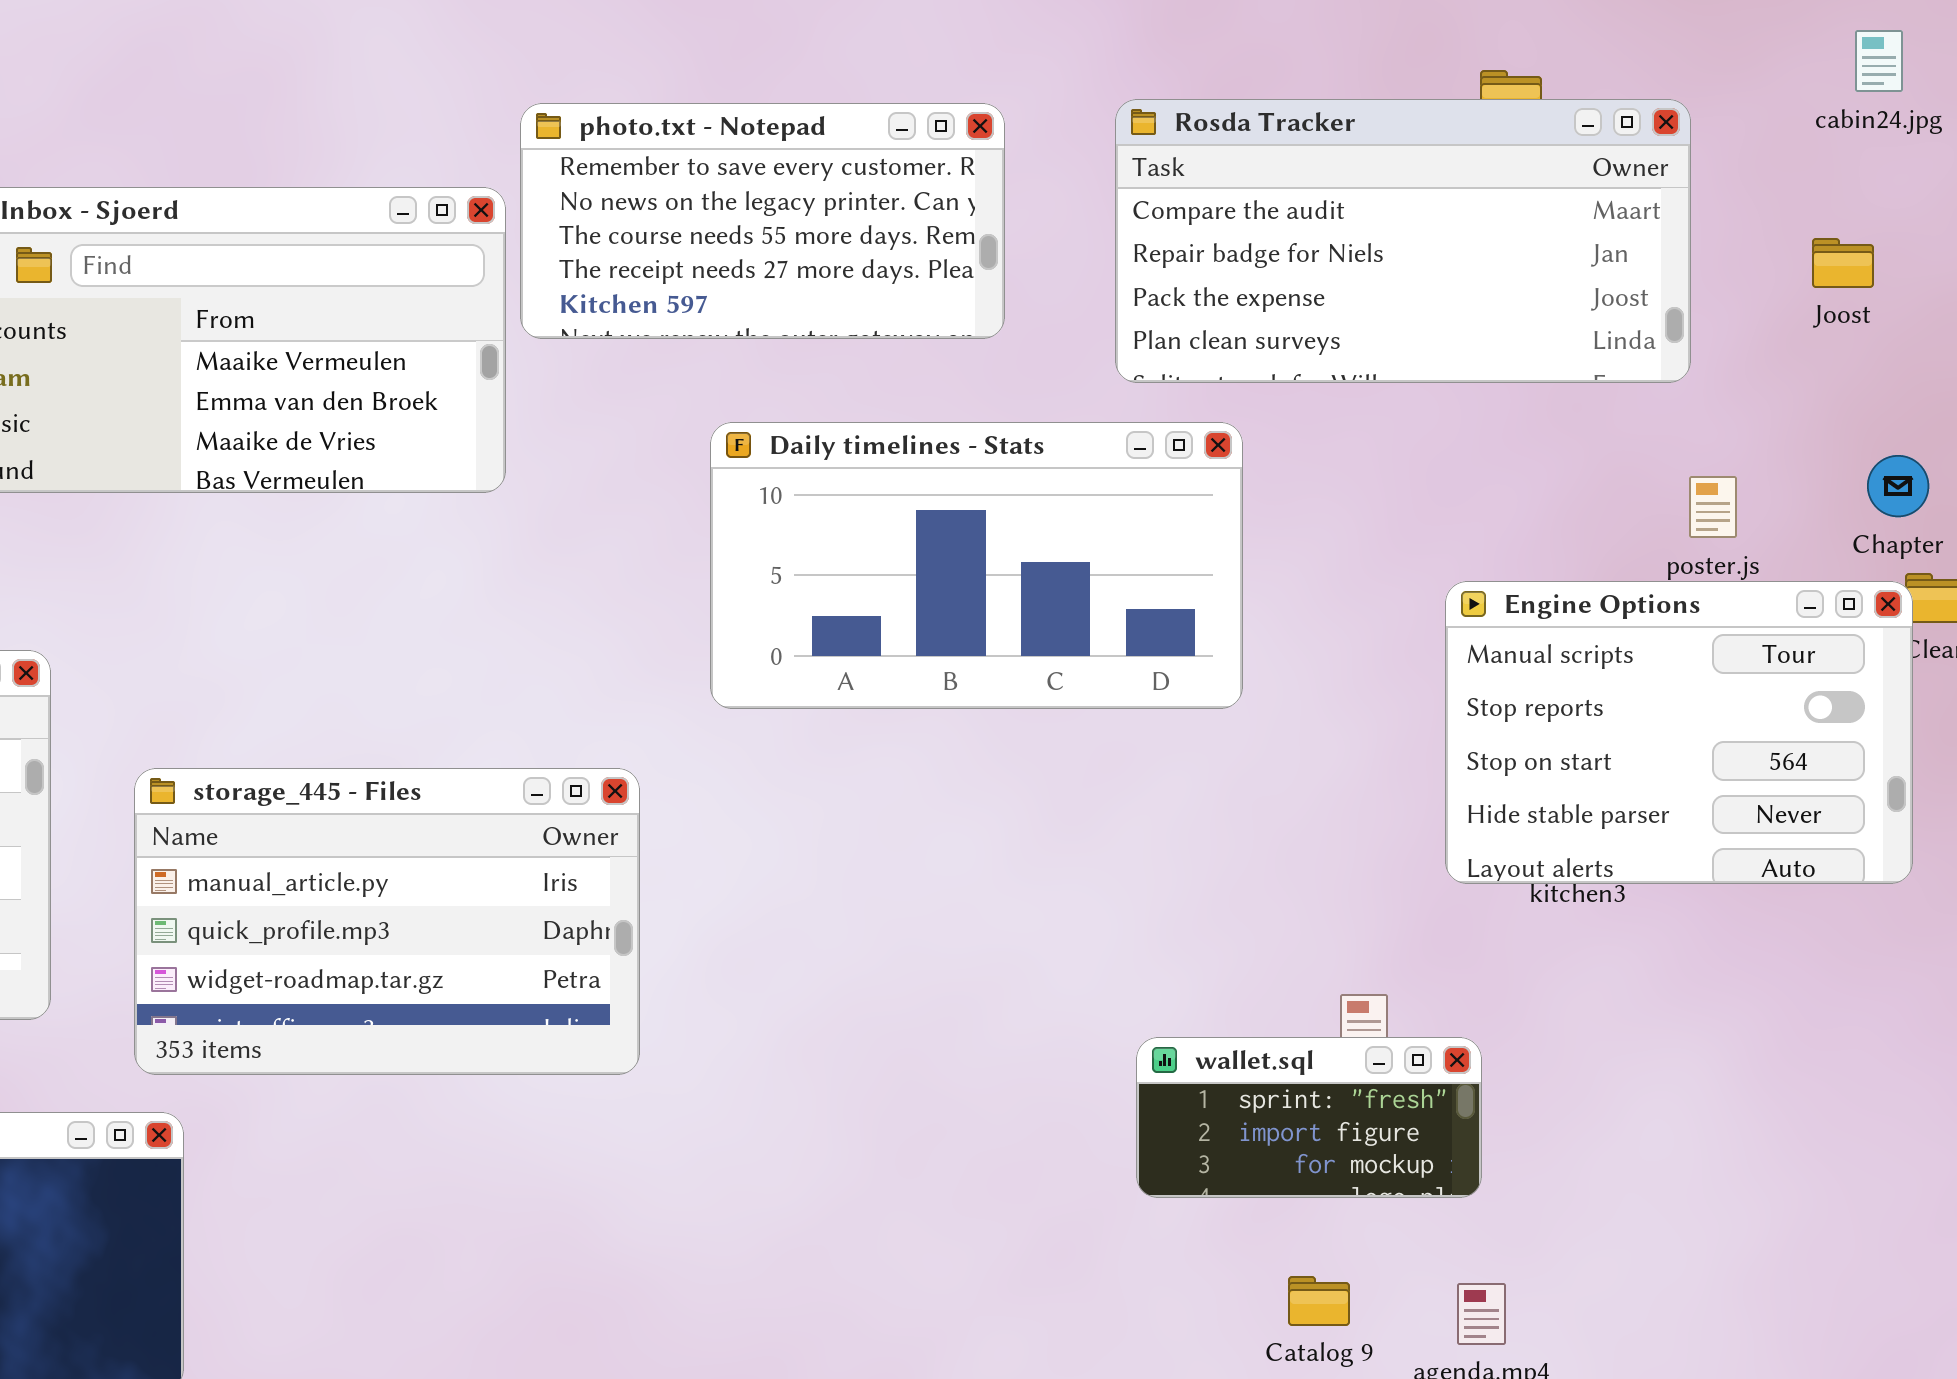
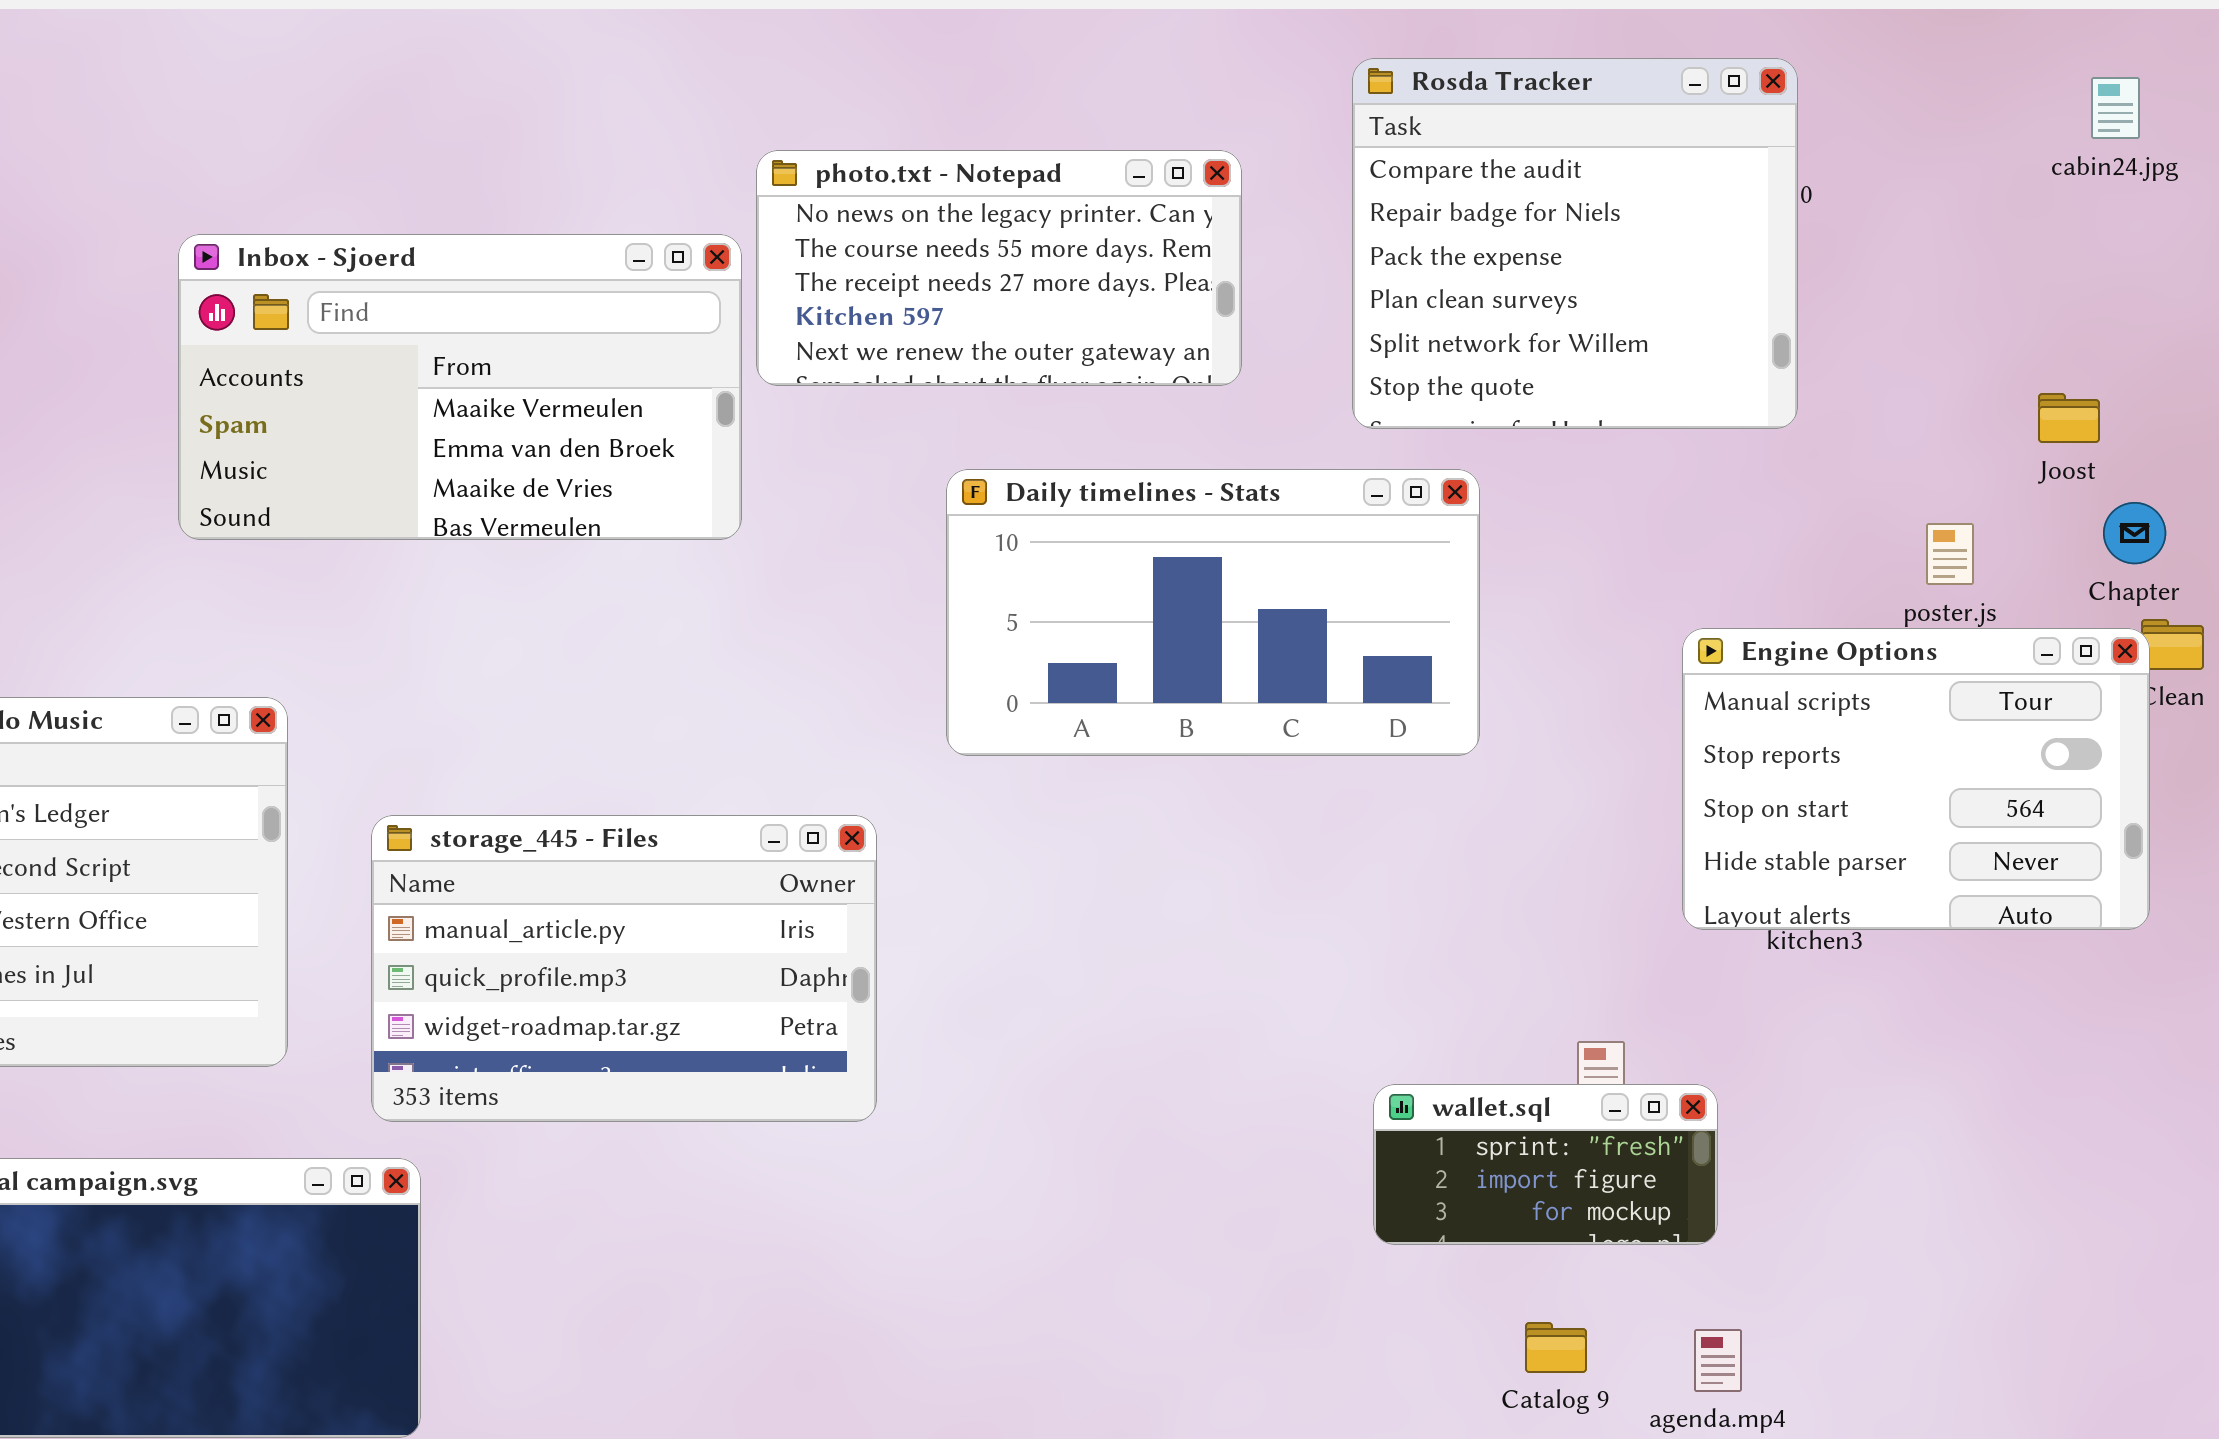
Rosda Tracker: [1115,99,1691,383] -> [1352,58,1798,429], resized
photo.txt - Notepad: [520,103,1005,339] -> [756,150,1242,386], scrolled down 1 row
Joost: [1812,238,1874,288] -> [2038,393,2100,443], moved

